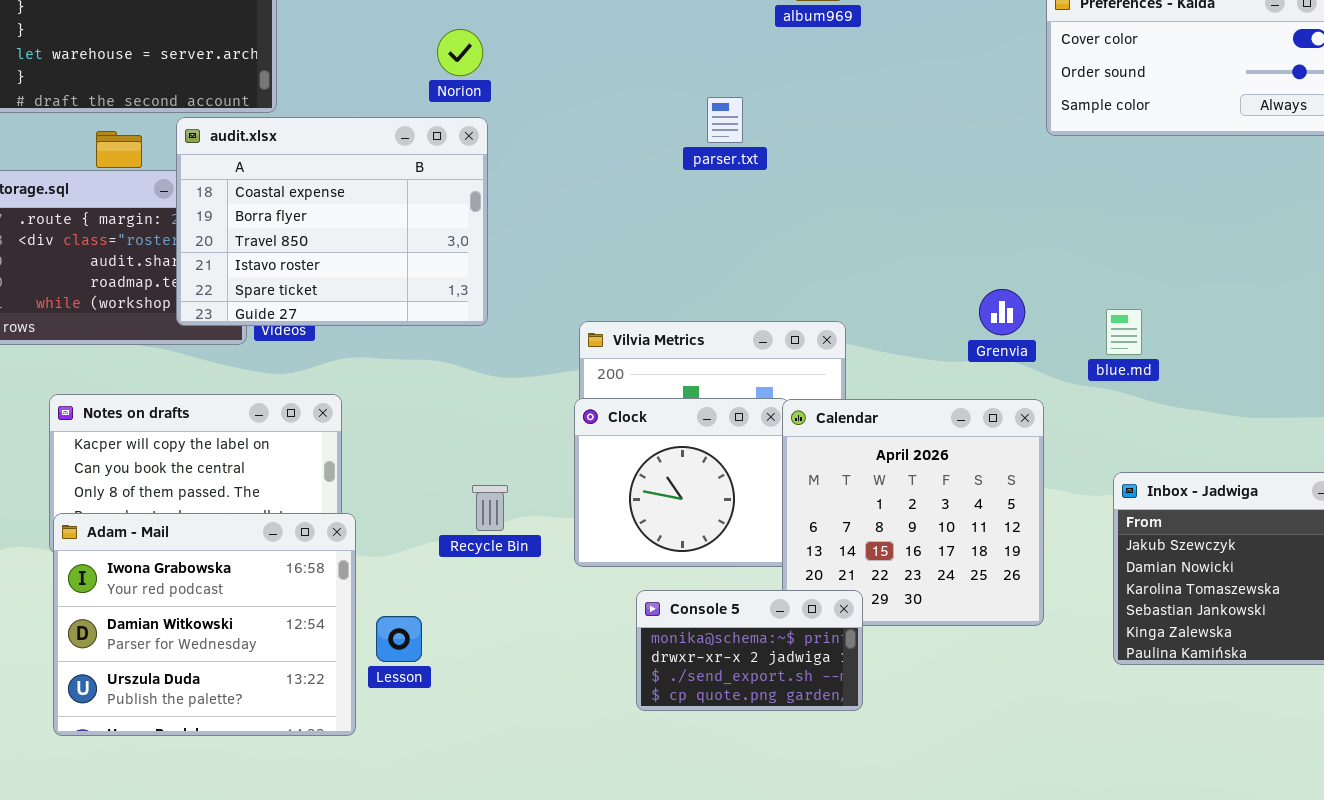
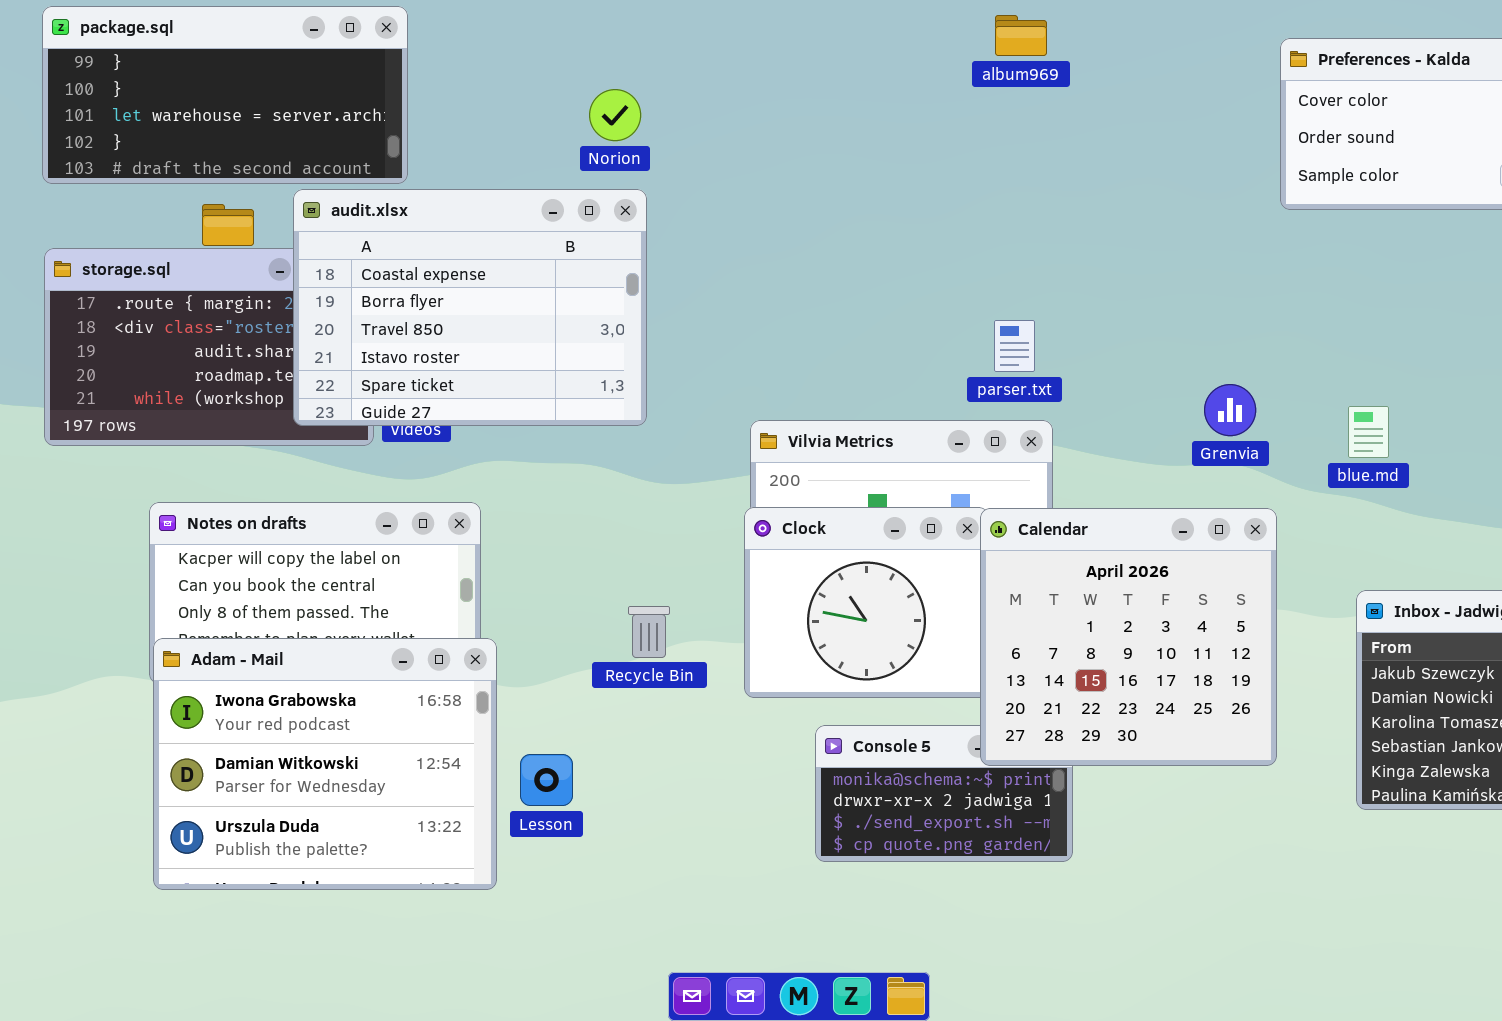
parser.txt: [707,97,743,143] -> [994,320,1035,372], moved
Calendar: [782,399,1044,626] -> [980,508,1277,766], raised

